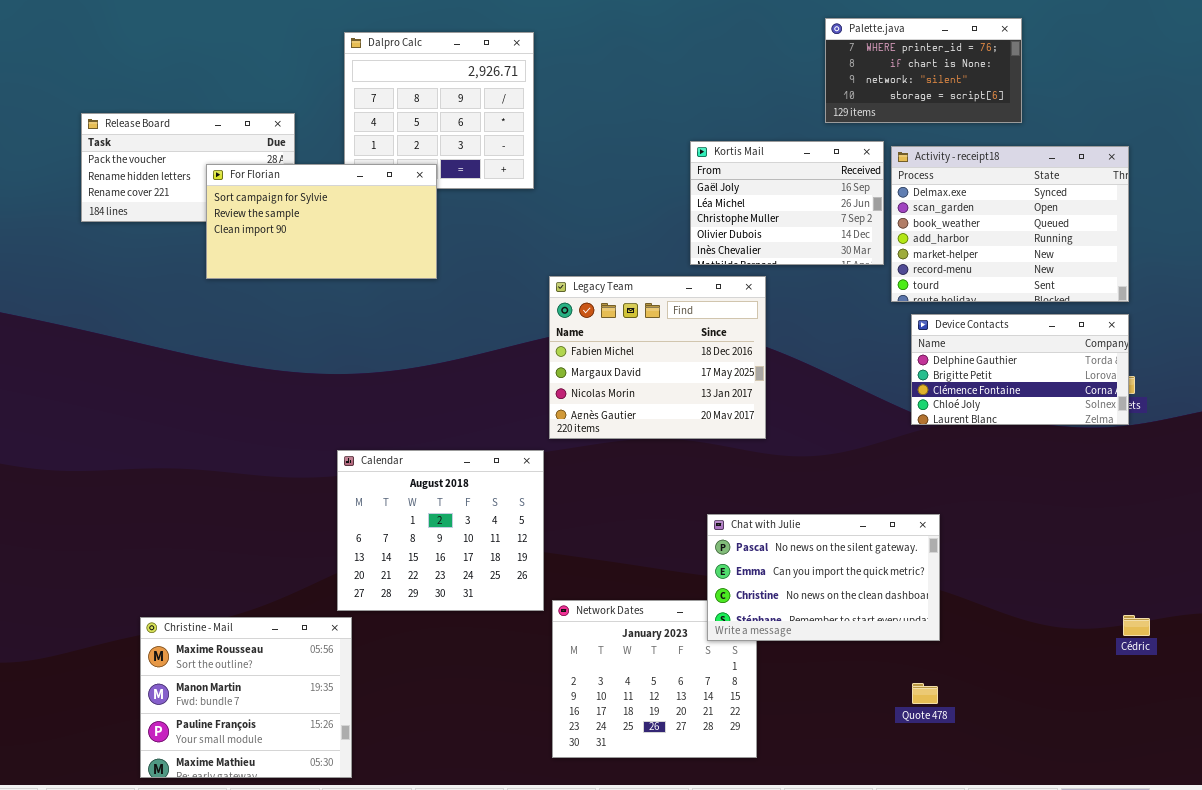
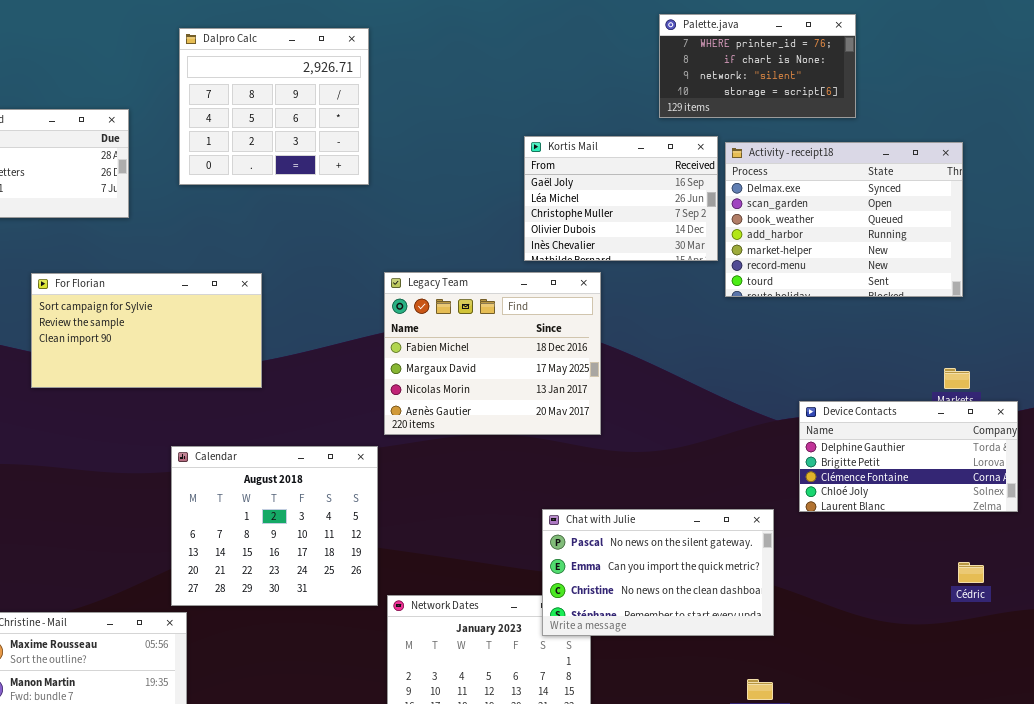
For Florian: [206,164,437,279] -> [31,273,262,388], moved
Device Contacts: [911,314,1129,425] -> [799,401,1018,512], moved
Cédric: [1123,615,1150,636] -> [958,562,984,583], moved

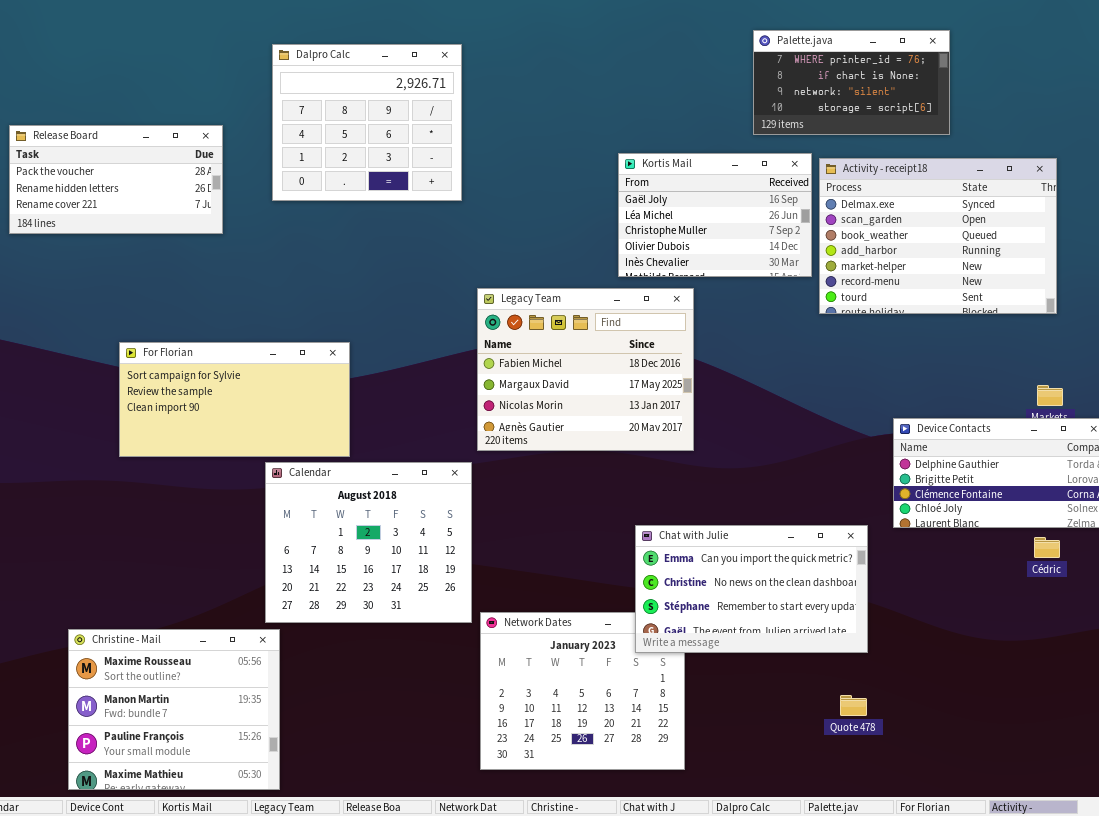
For Florian: [31,273,262,388] -> [119,342,350,457], moved
Chat with Julie: [542,509,774,636] -> [635,525,868,653], scrolled down 1 row
Cédric: [958,562,984,583] -> [1034,537,1060,558], moved

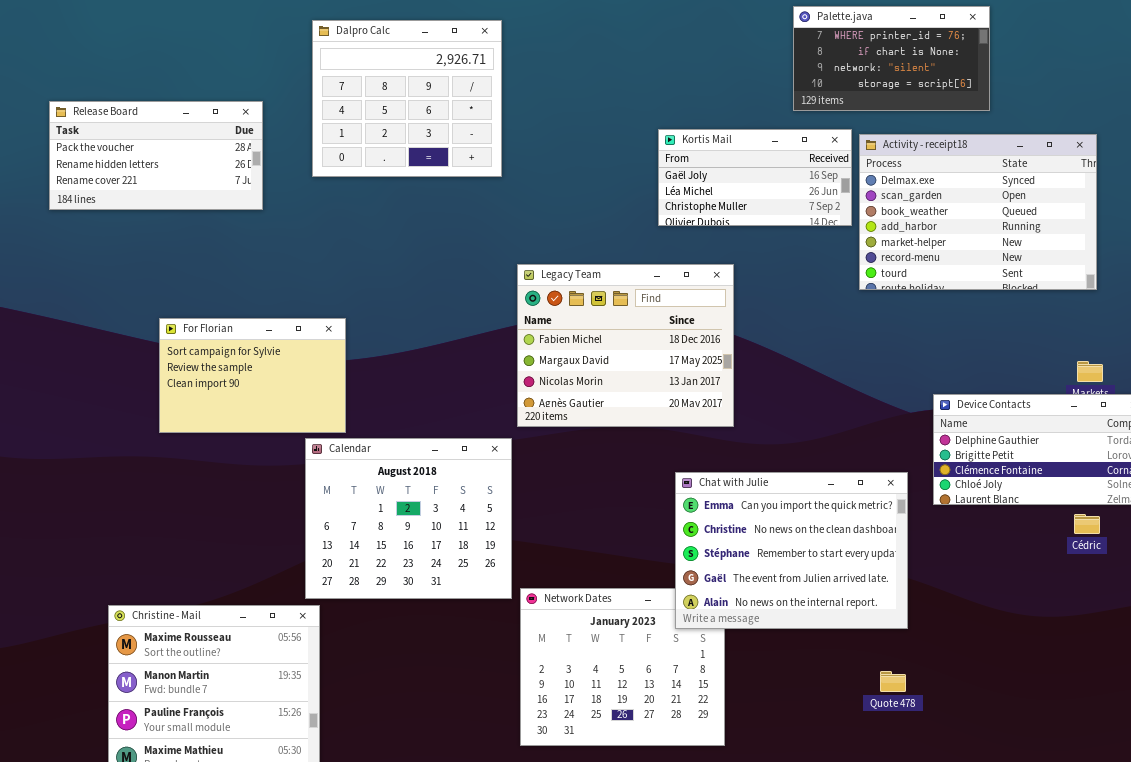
Kortis Mail: [618,153,812,277] -> [658,129,852,226], resized
For Florian: [119,342,350,457] -> [159,318,346,433], resized
Chat with Julie: [635,525,868,653] -> [675,472,908,629], resized

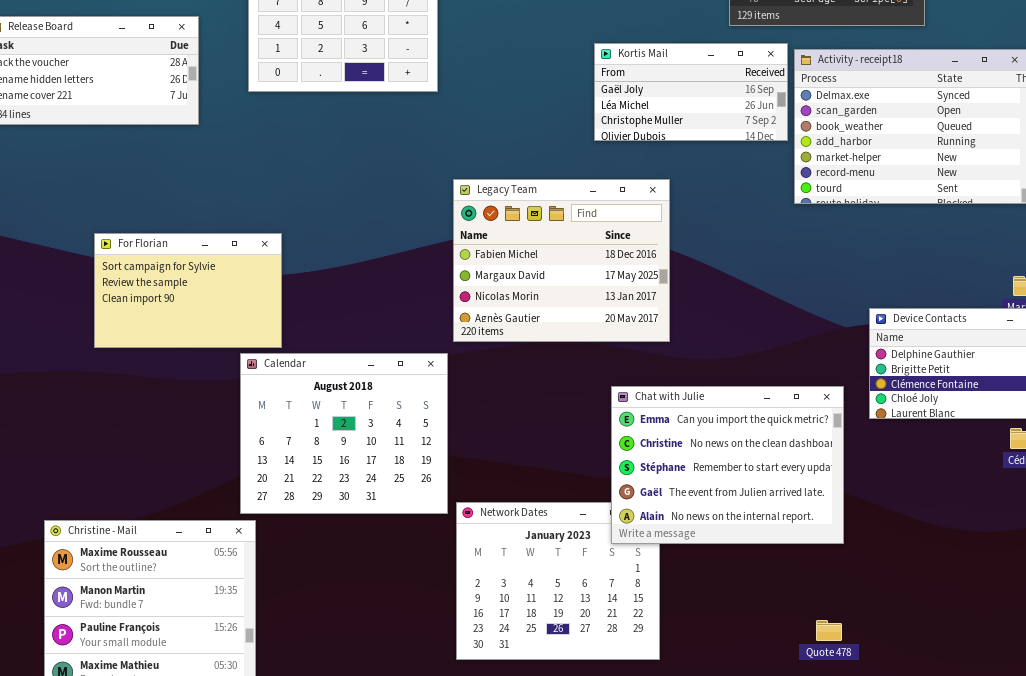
Quote 478: [880,671,906,692] -> [816,620,842,641], moved

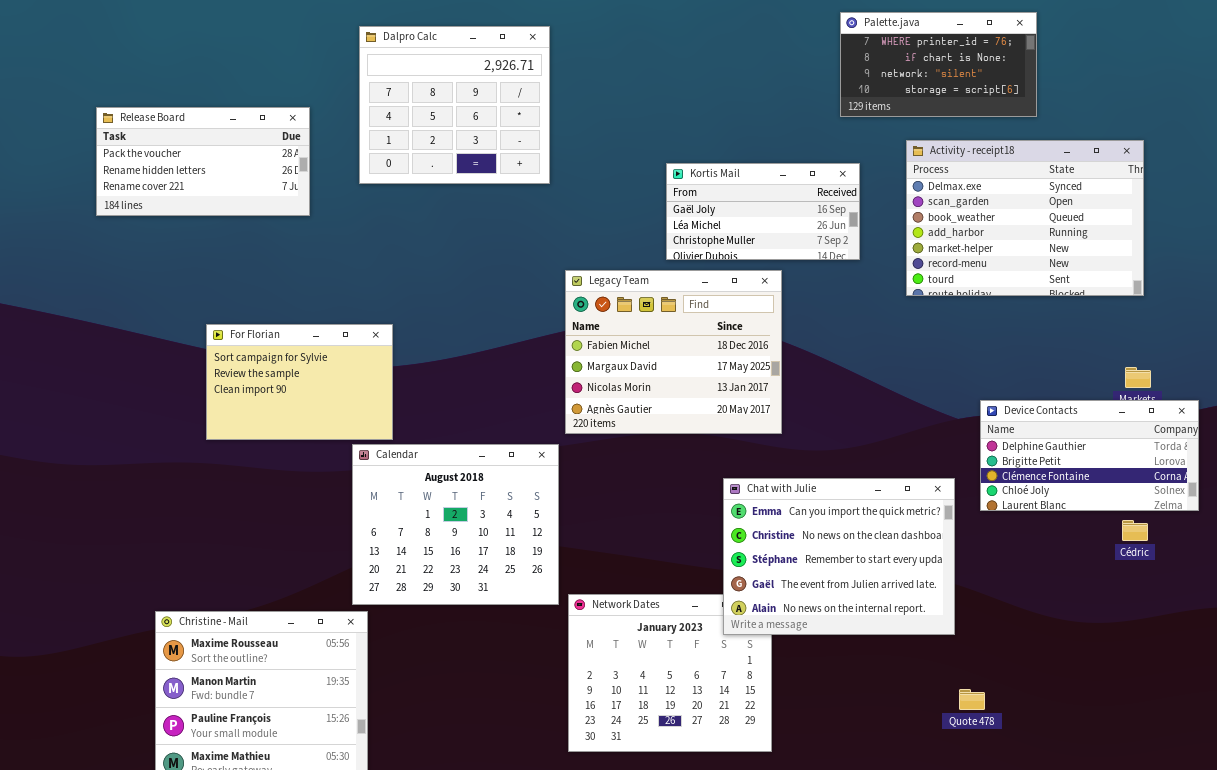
Kortis Mail: [594,43,788,141] -> [666,163,860,260], moved
Quote 478: [816,620,842,641] -> [959,689,985,710], moved

